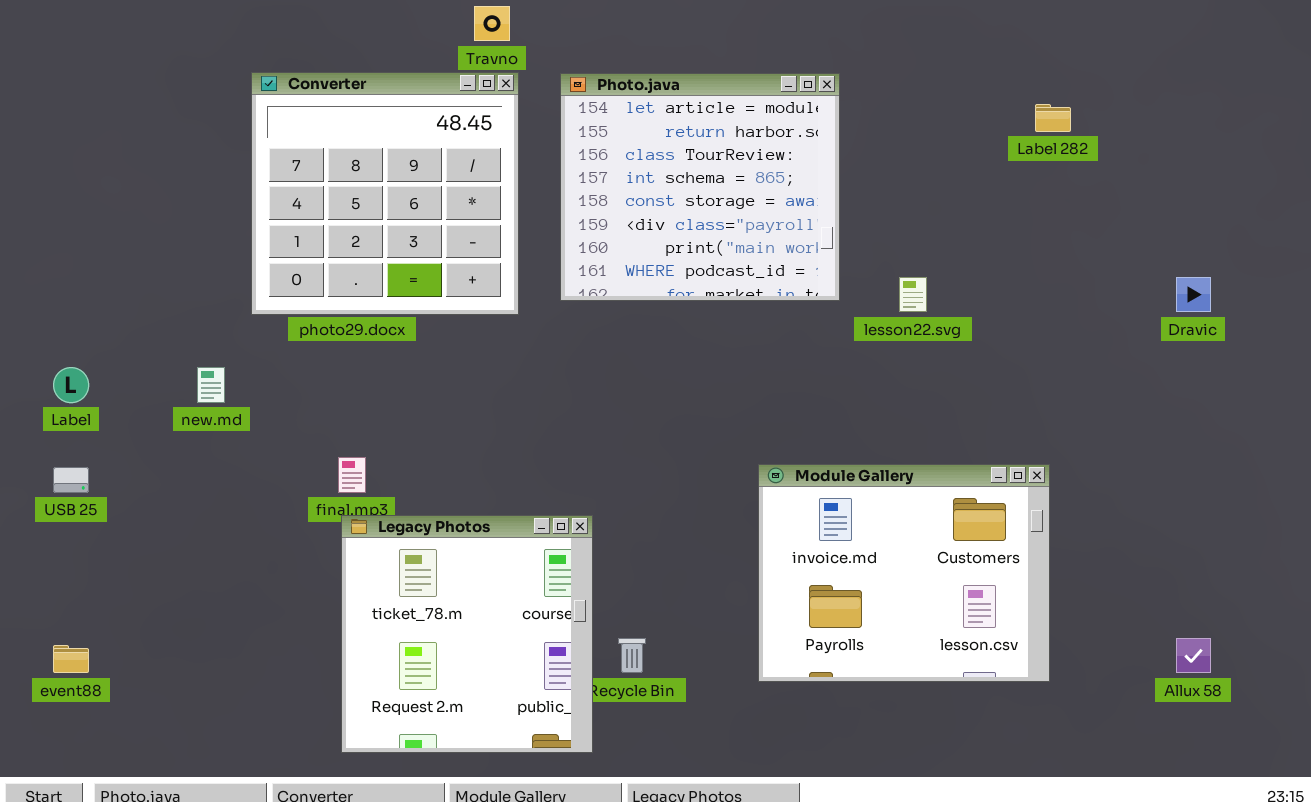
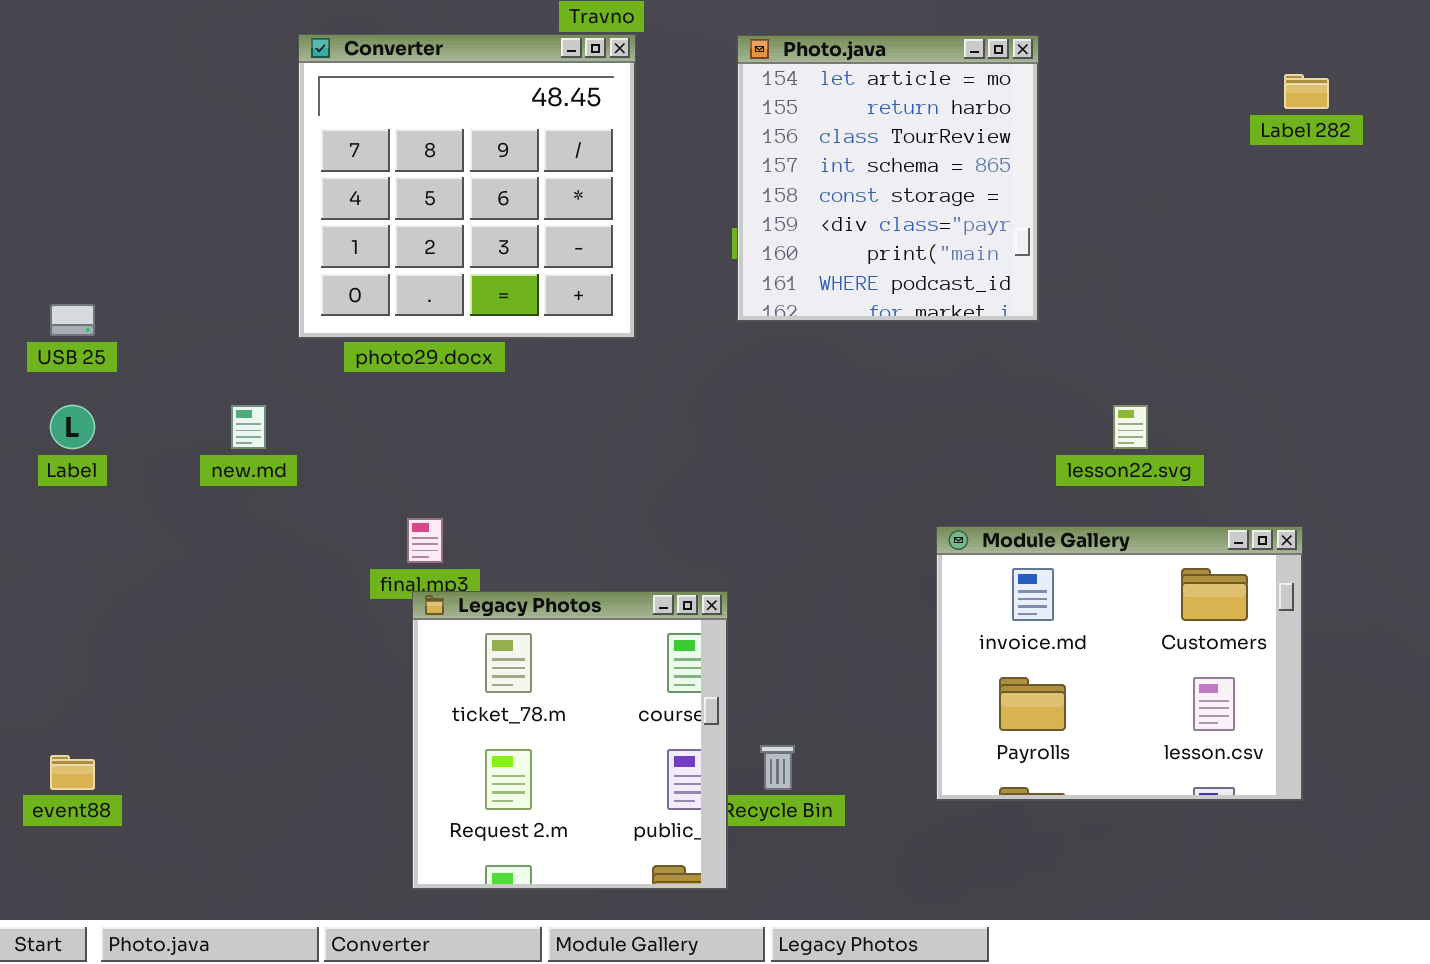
Photo.java: [560,73,840,301] -> [737,35,1039,322], resized
lesson22.svg: [899,277,927,312] -> [1113,405,1148,449], moved
USB 25: [53,467,89,493] -> [50,304,95,336], moved

